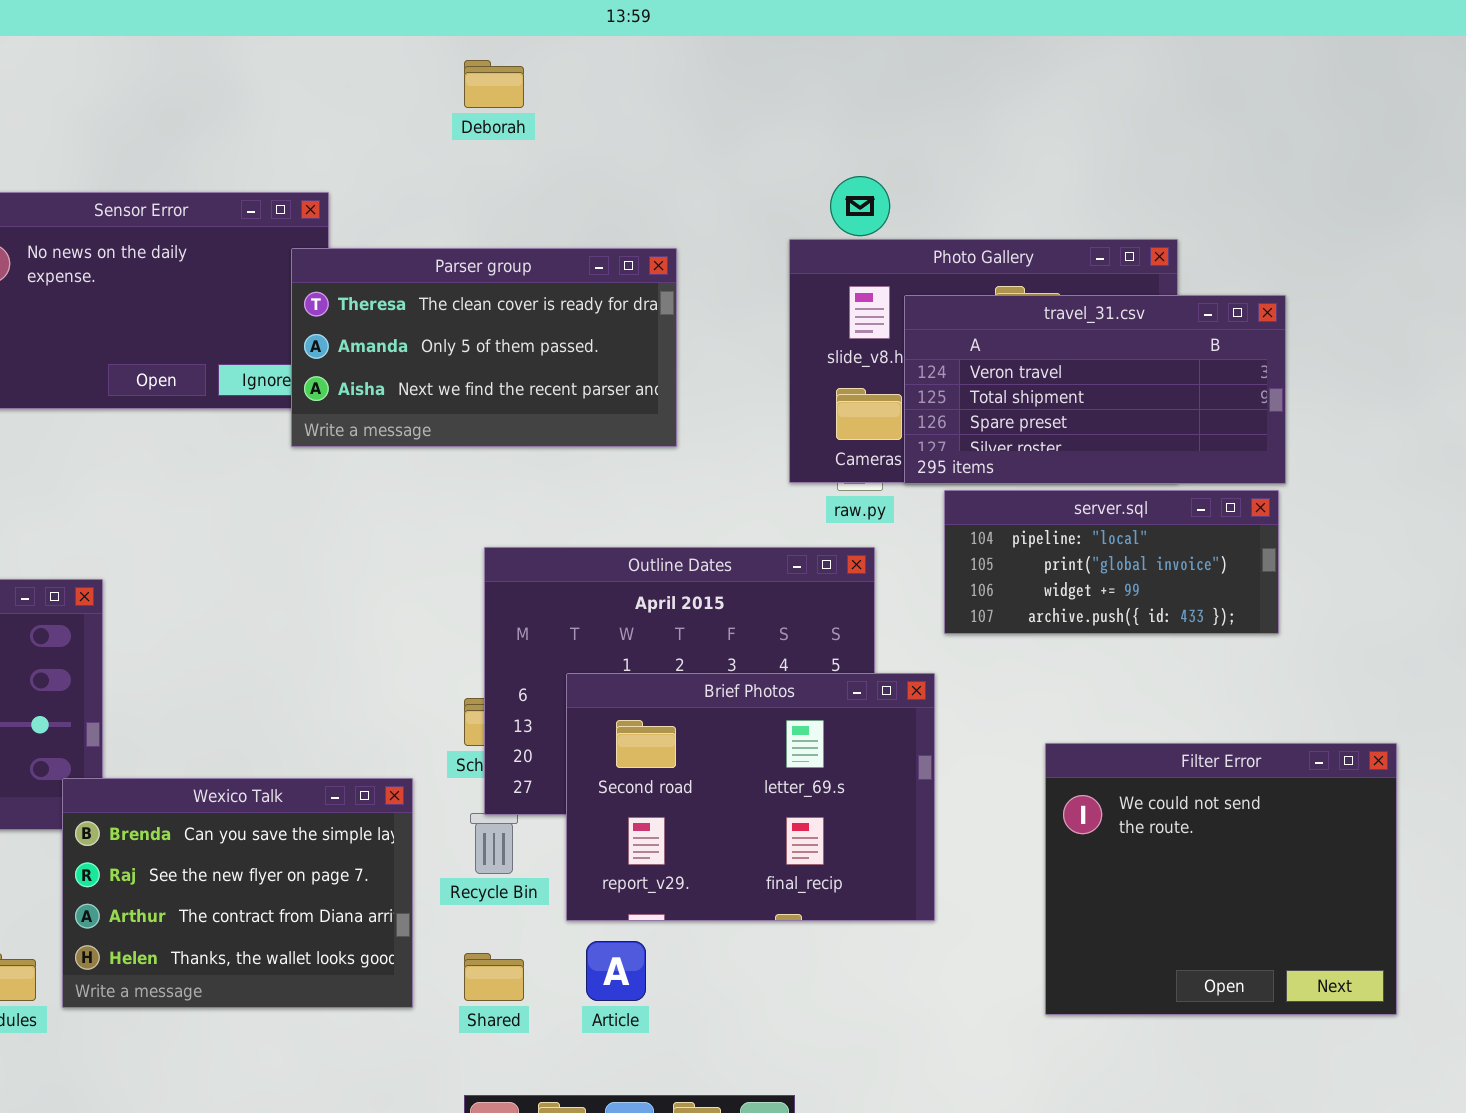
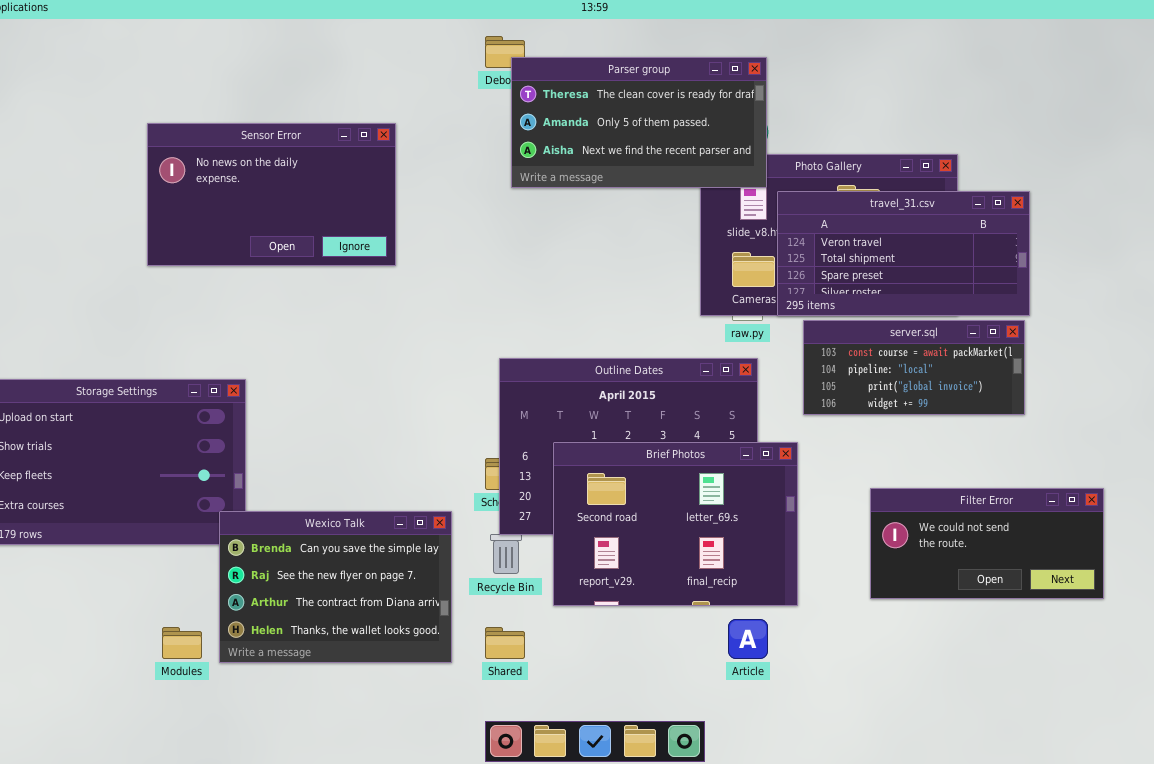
Parser group: [291,248,677,447] -> [511,57,767,188], moved
server.sql: [944,490,1279,634] -> [803,320,1025,415], scrolled up 1 row
Filter Error: [1045,743,1397,1015] -> [870,488,1104,599], resized
Article: [586,941,646,1001] -> [728,619,768,659], moved

